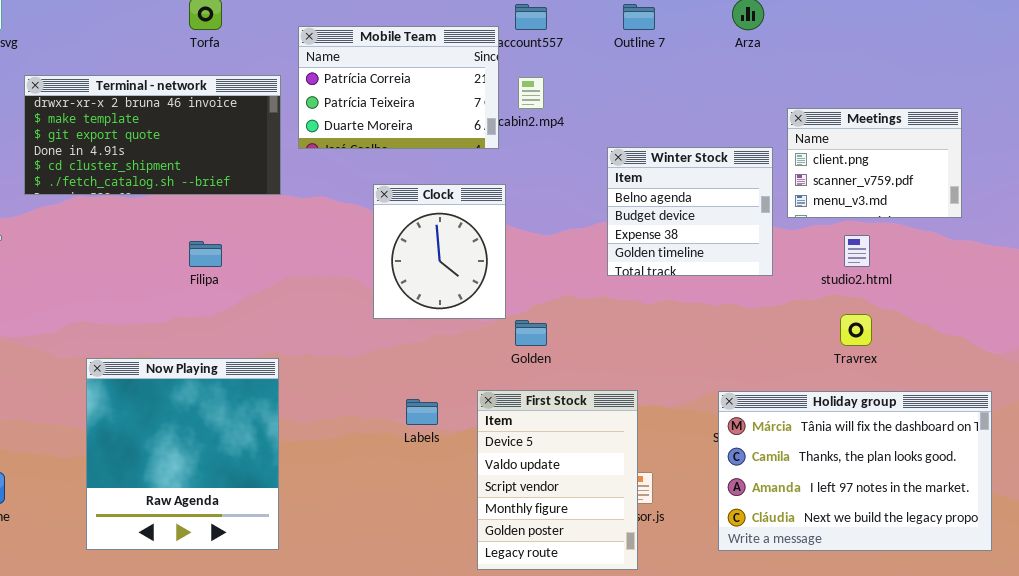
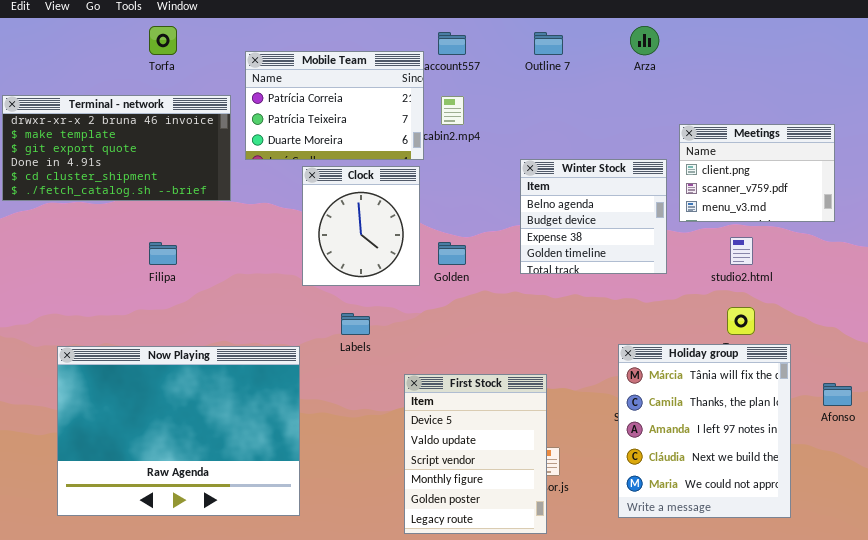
Clock: [373,184,506,319] -> [302,166,420,286], moved
Golden: [515,320,547,346] -> [438,242,466,265], moved
Now Playing: [86,358,279,550] -> [57,346,300,516], resized
Holiday group: [718,391,992,551] -> [618,344,791,518], resized
Labels: [406,399,438,425] -> [341,313,370,335], moved

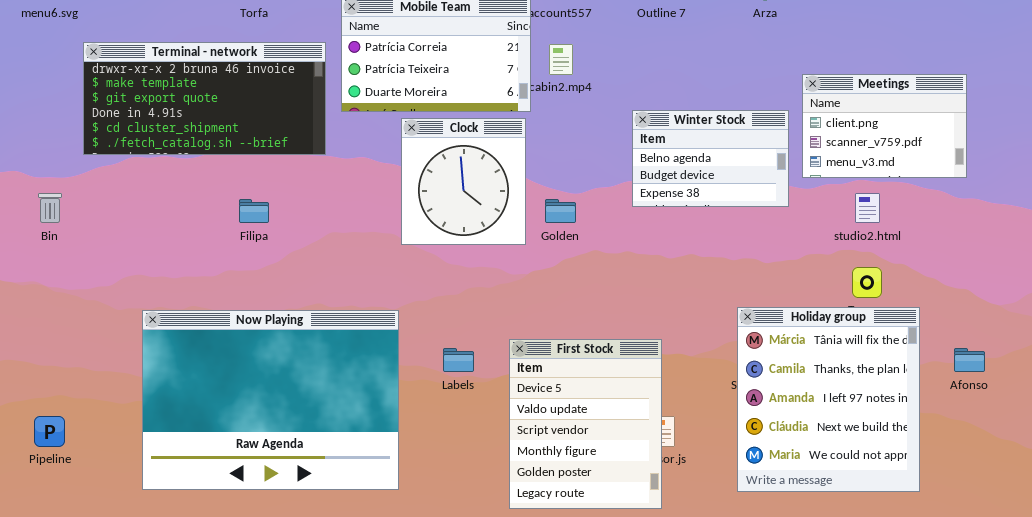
Winter Stock: [520,159,667,274] -> [632,110,789,207], resized
Labels: [341,313,370,335] -> [443,348,474,372], moved

